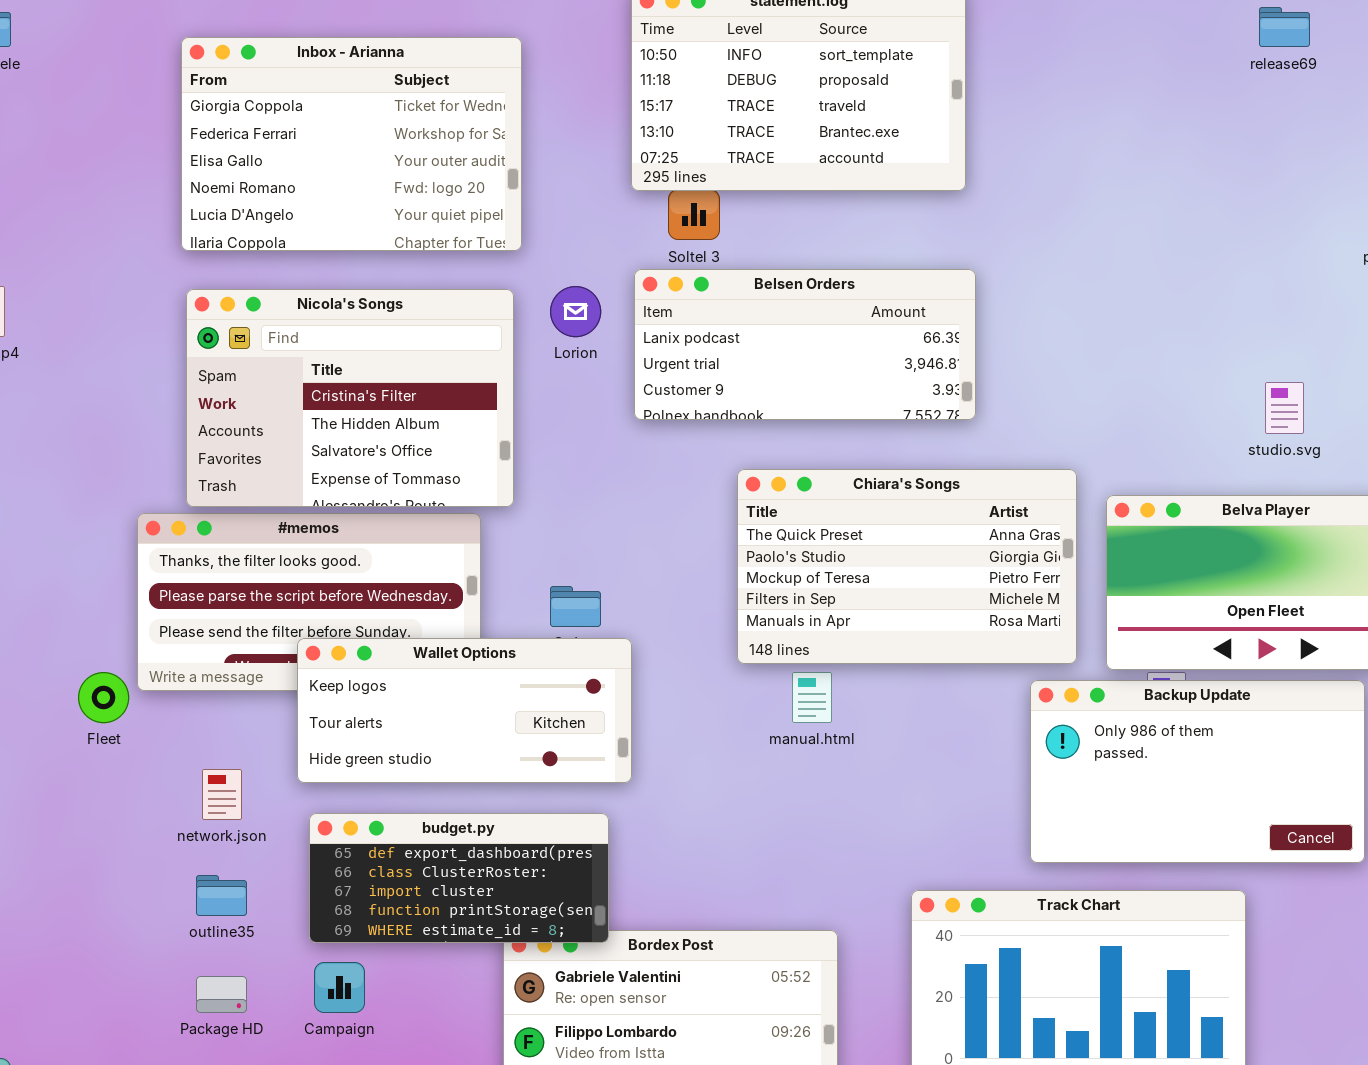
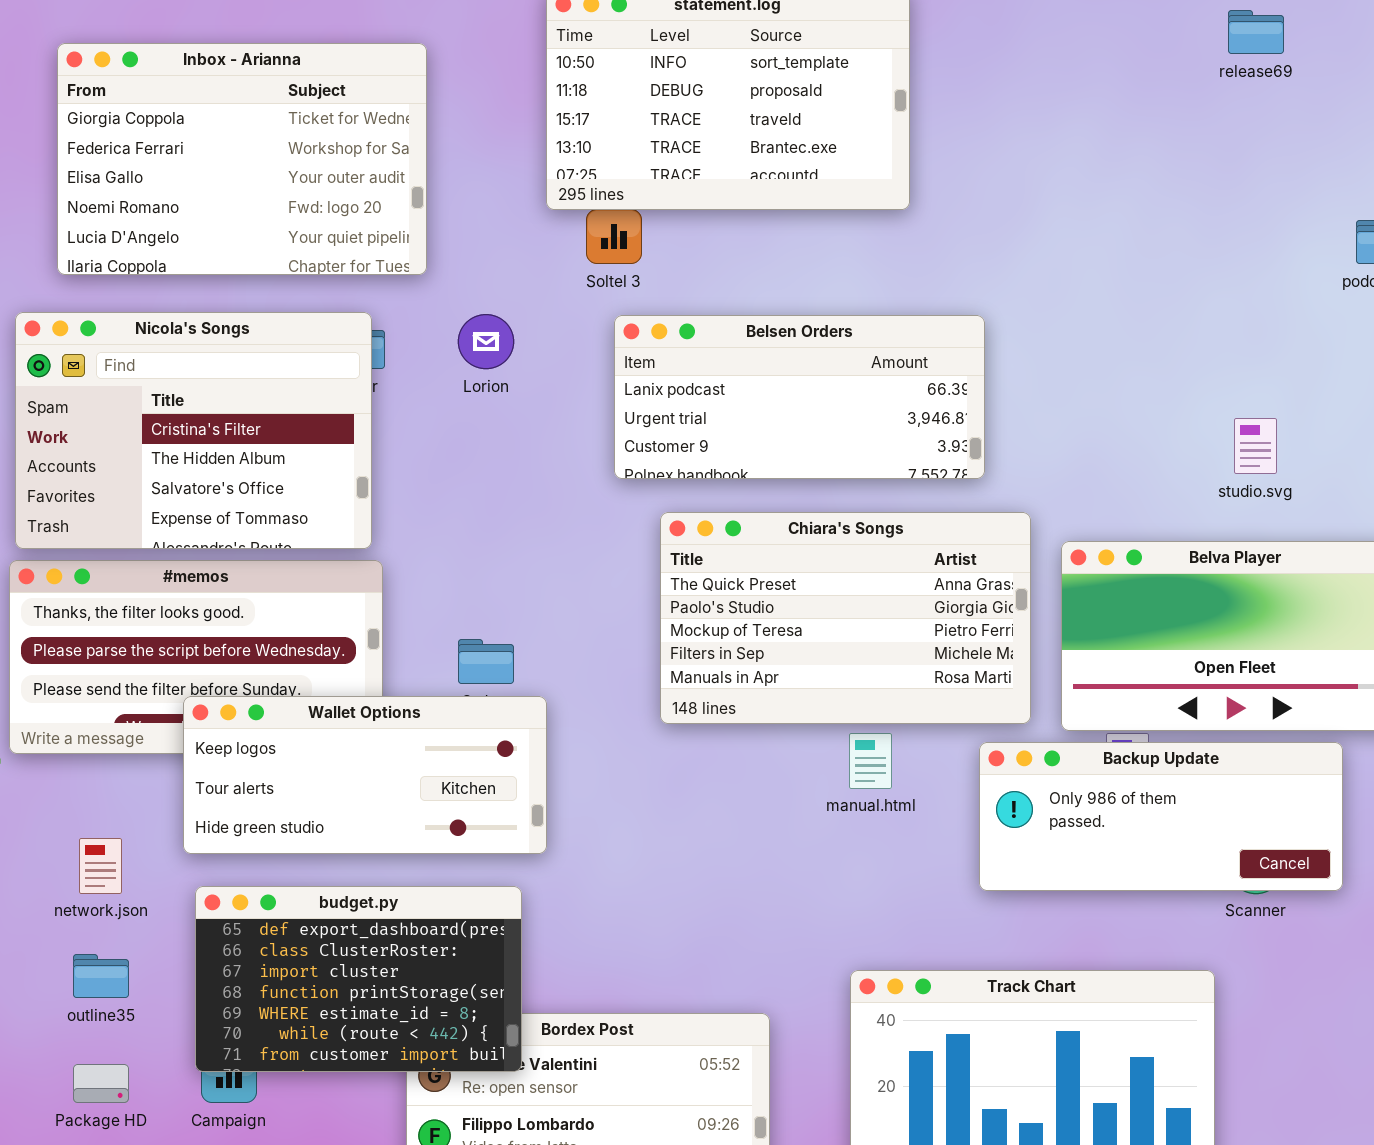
Belsen Orders: [634,269,976,420] -> [614,315,985,479], moved
Nicola's Songs: [186,289,514,507] -> [15,312,372,549], moved
manual.html: [792,672,832,723] -> [849,733,892,789], moved
Backup Update: [1030,680,1365,863] -> [979,742,1343,891], resized
budget.py: [309,813,609,943] -> [195,886,522,1072], resized

